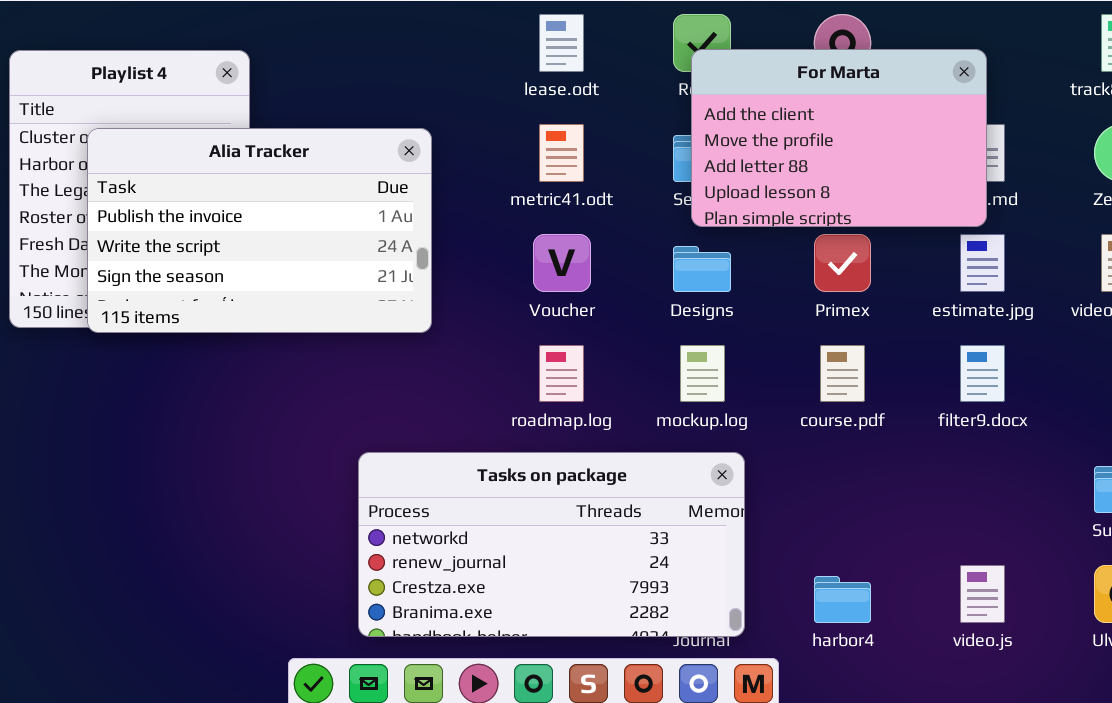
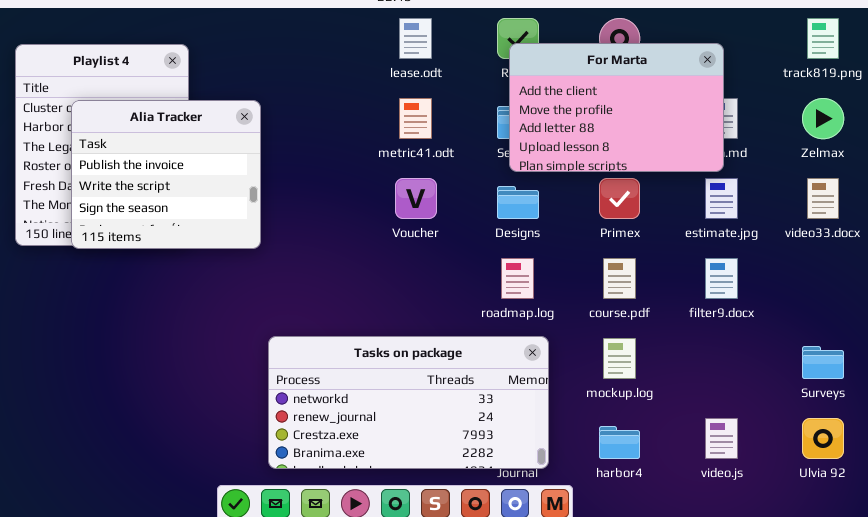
Alia Tracker: [87,128,432,333] -> [71,100,261,249], resized
roadmap.log: [539,345,584,402] -> [501,258,534,299], moved
mockup.log: [680,345,725,402] -> [603,338,636,379], moved

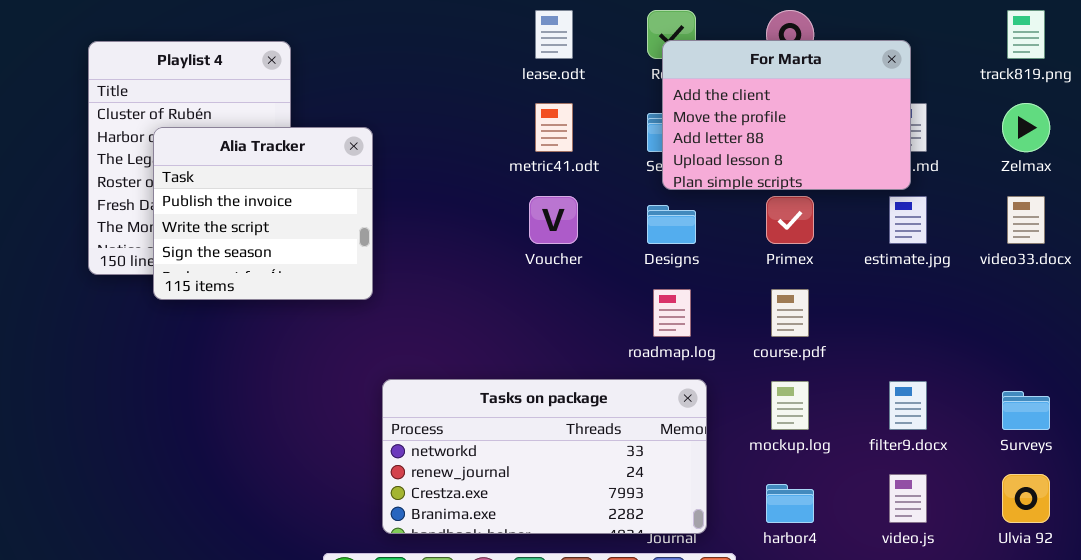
Alia Tracker: [71,100,261,249] -> [153,127,373,300], moved
filter9.docx: [705,258,738,299] -> [889,381,927,430], moved

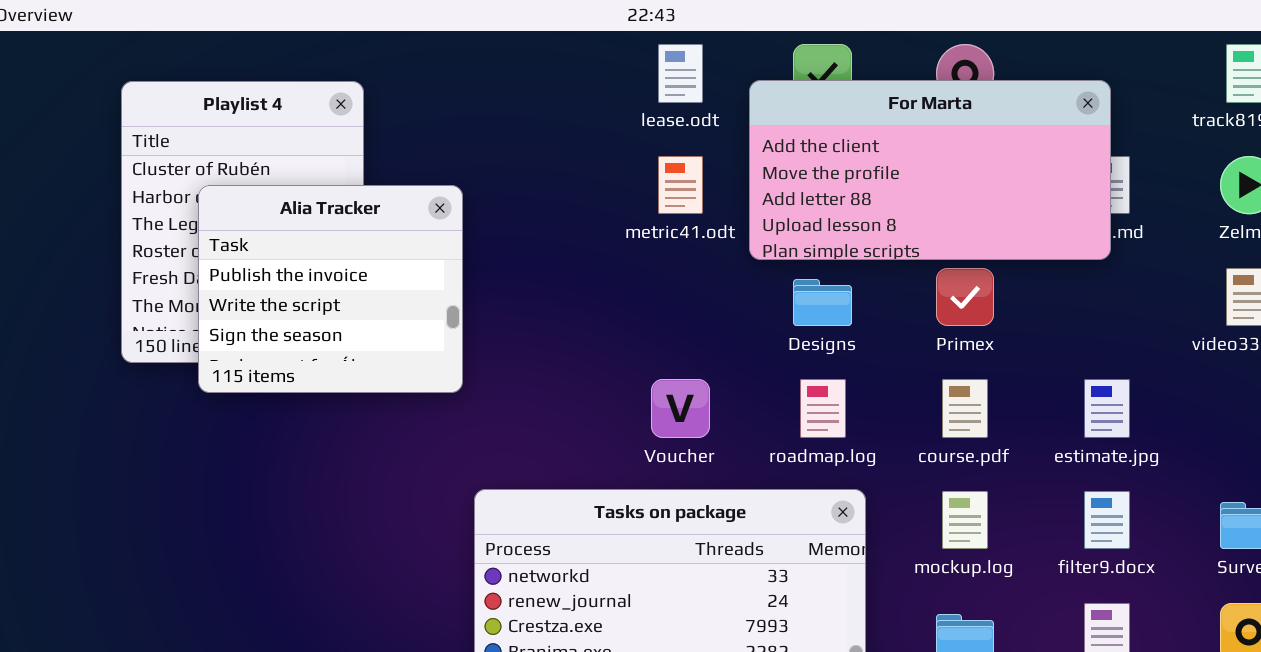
For Marta: [662,40,911,190] -> [749,80,1111,260], resized
Voucher: [529,196,578,244] -> [651,379,710,438], moved
estimate.jpg: [889,196,927,244] -> [1084,379,1130,438], moved

